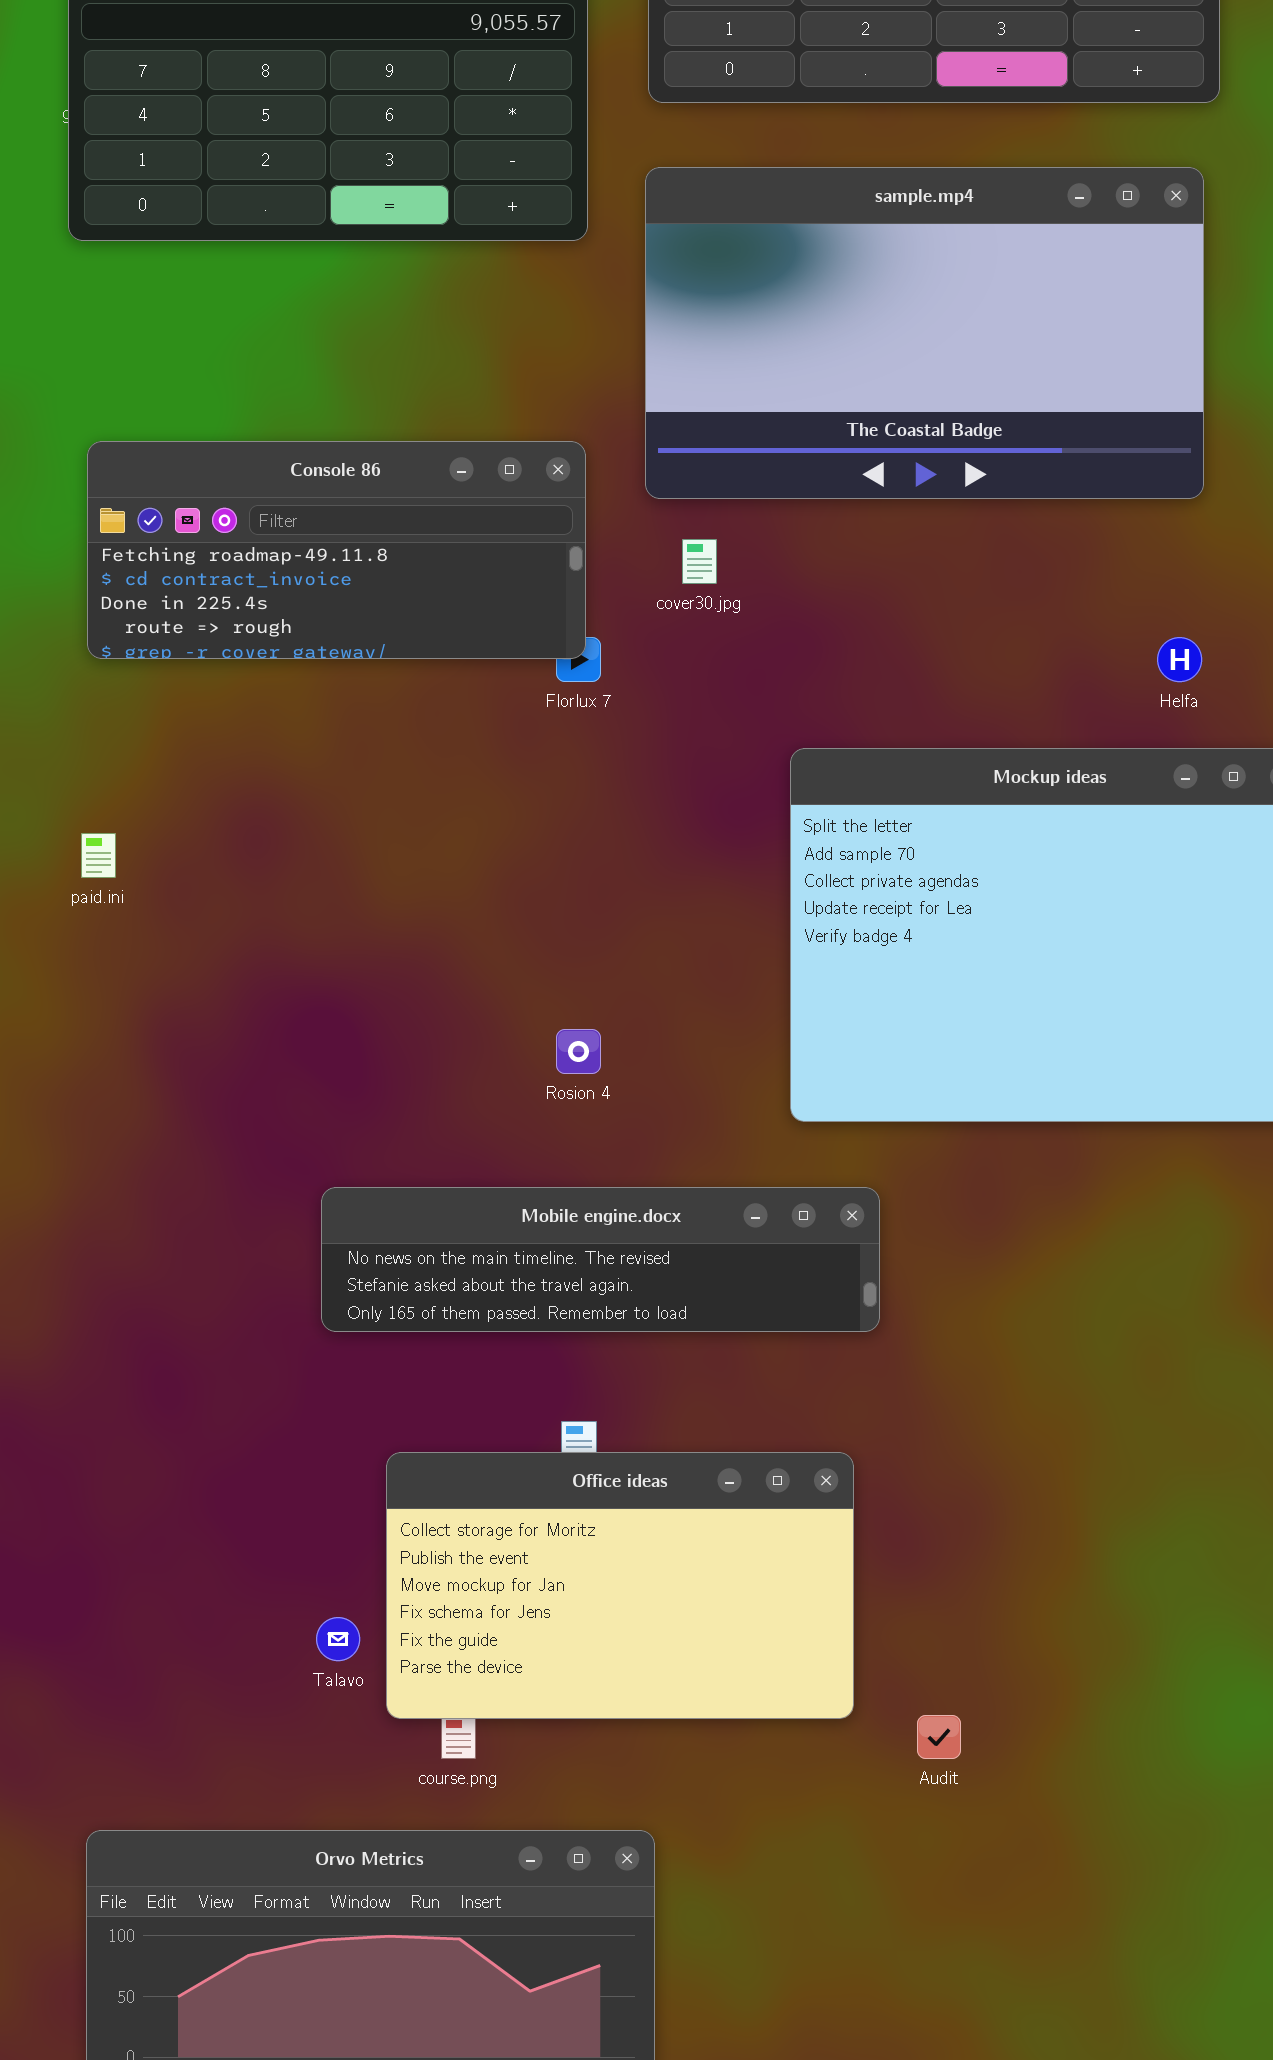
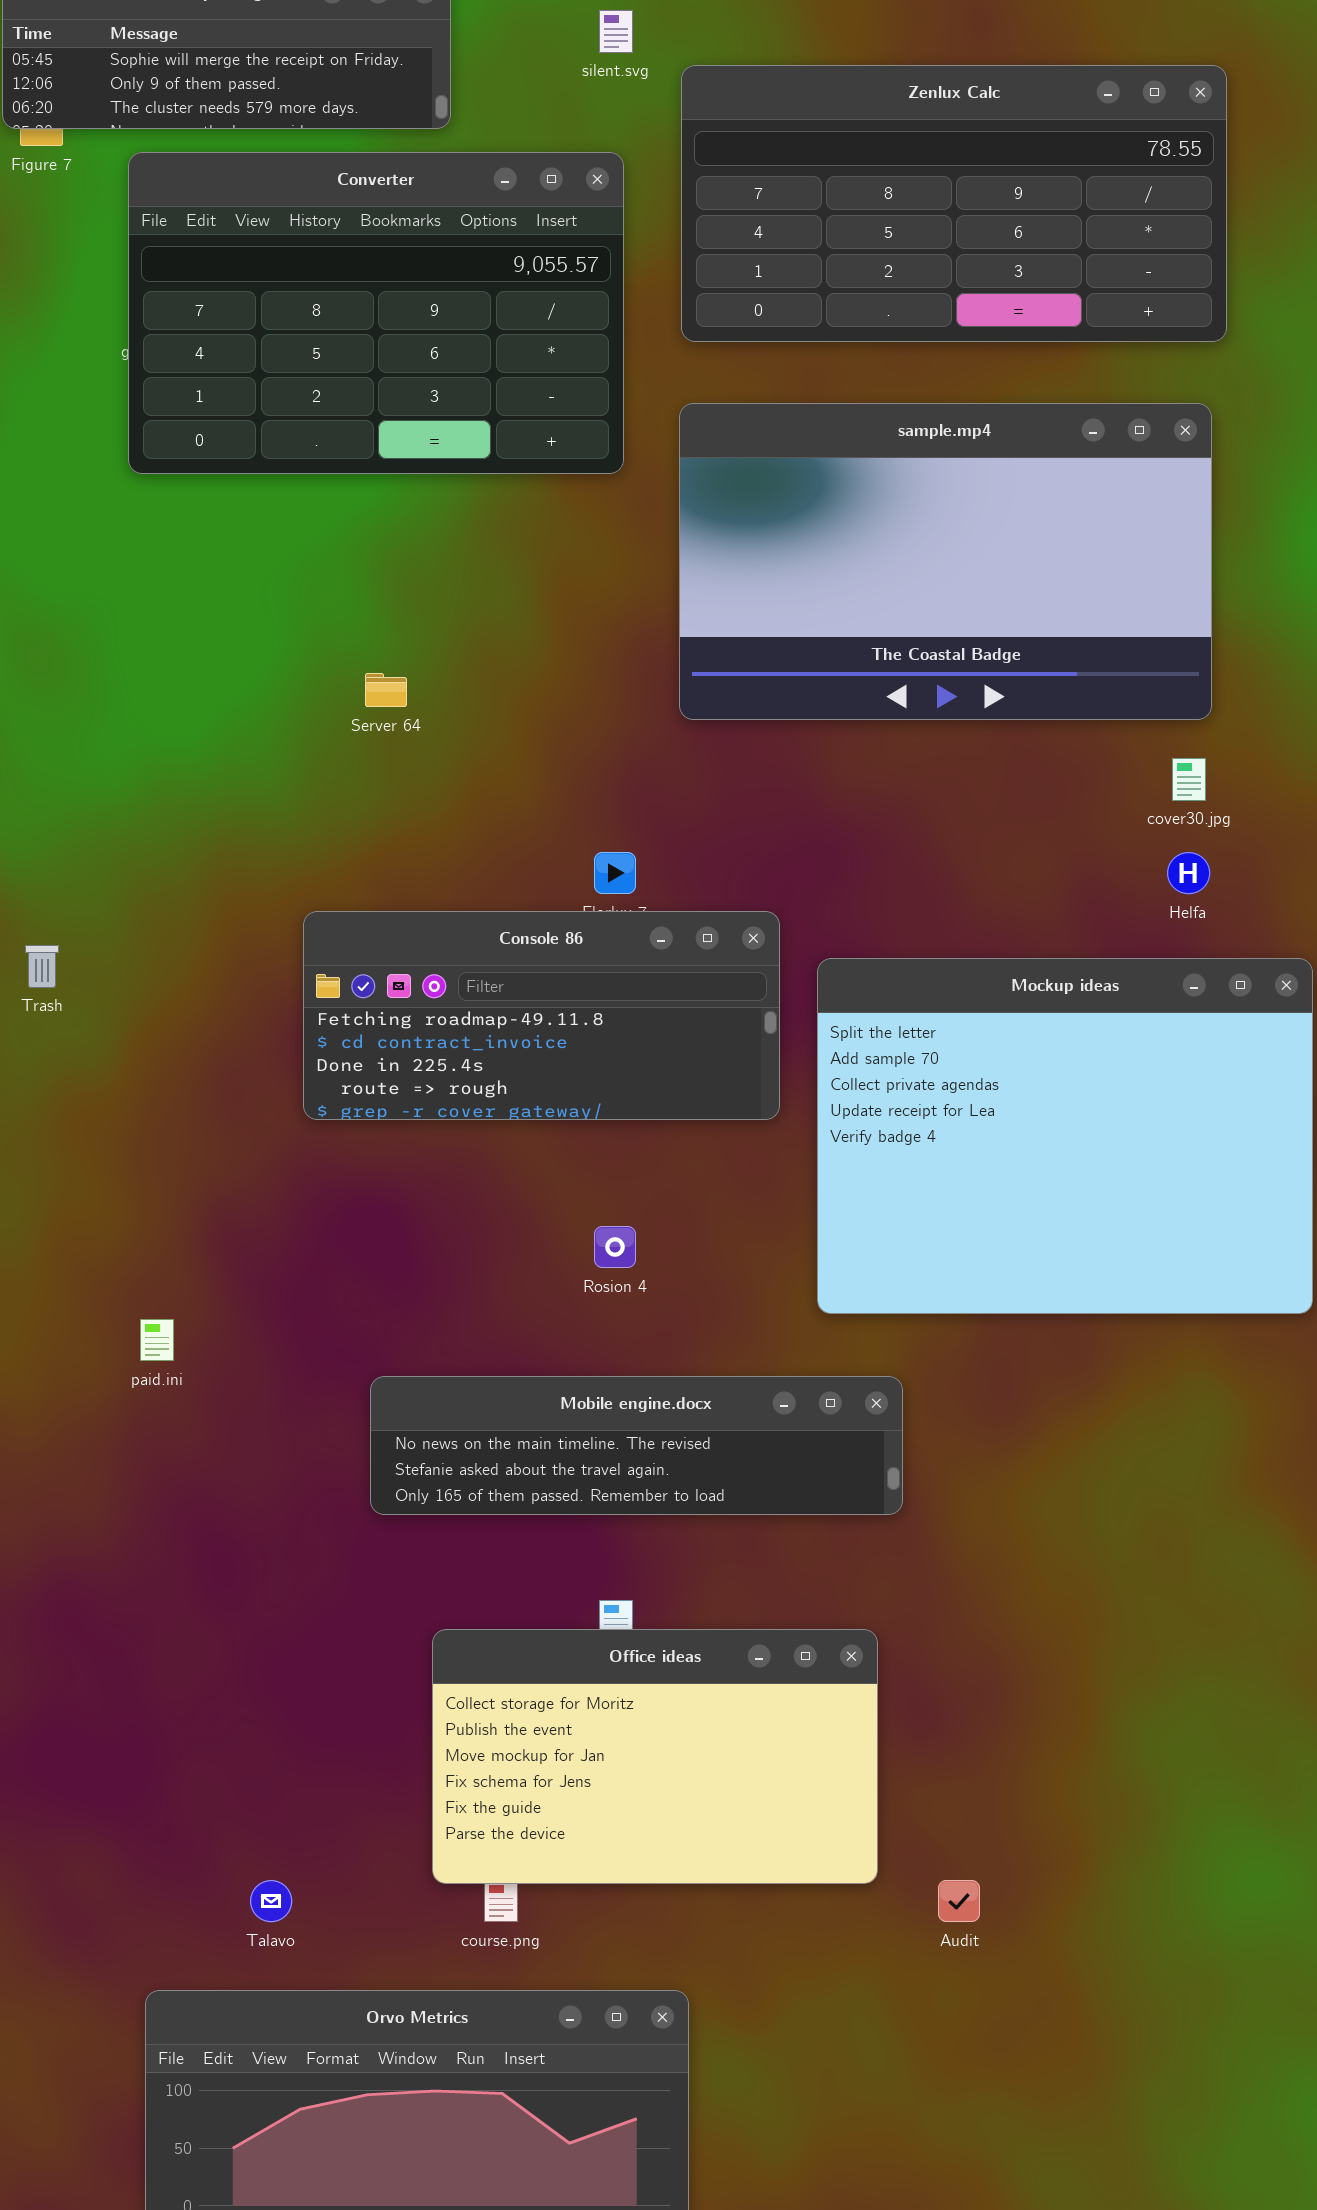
Console 86: [87,441,586,659] -> [303,911,780,1120], moved
cover30.jpg: [682,539,717,584] -> [1172,758,1206,801], moved
paid.ini: [81,833,116,878] -> [140,1319,174,1361], moved
Talavo: [316,1617,360,1661] -> [250,1880,292,1922], moved

